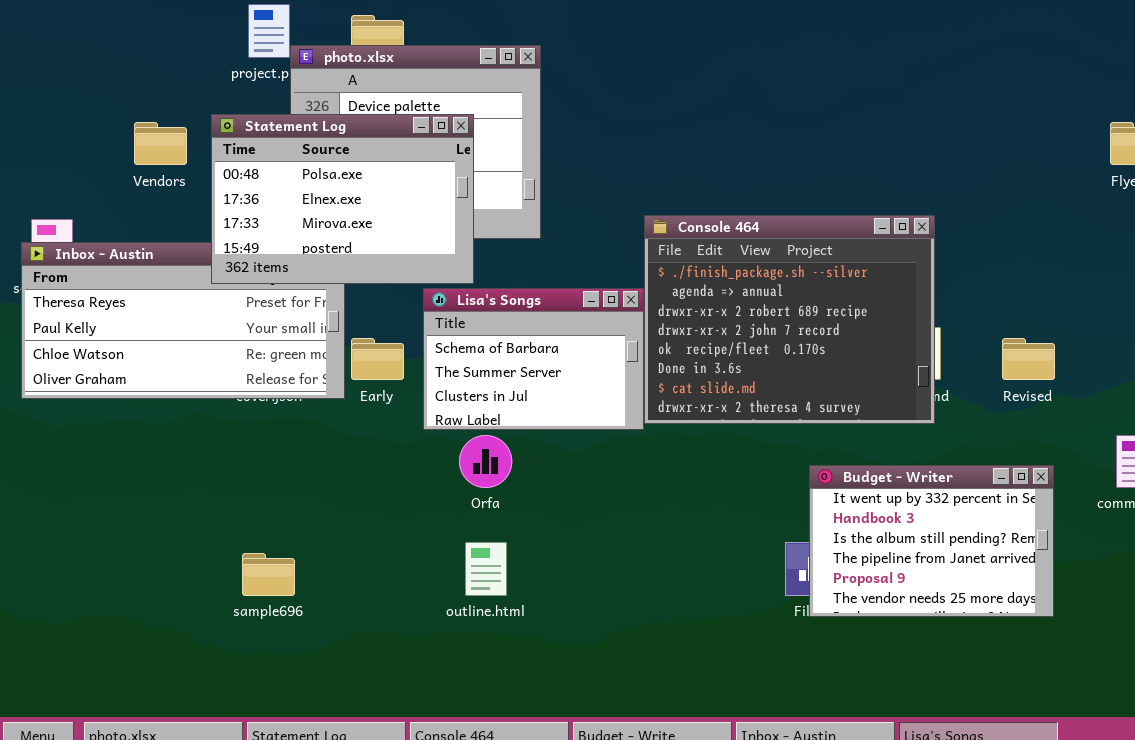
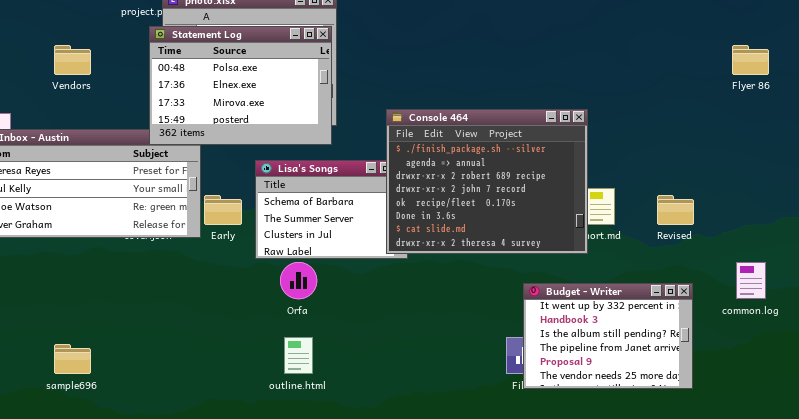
Statement Log: [211,114,474,284] -> [149,26,332,145], moved
Console 464: [644,215,935,424] -> [386,109,588,254], moved
sample696: [242,553,295,596] -> [54,344,91,374], moved

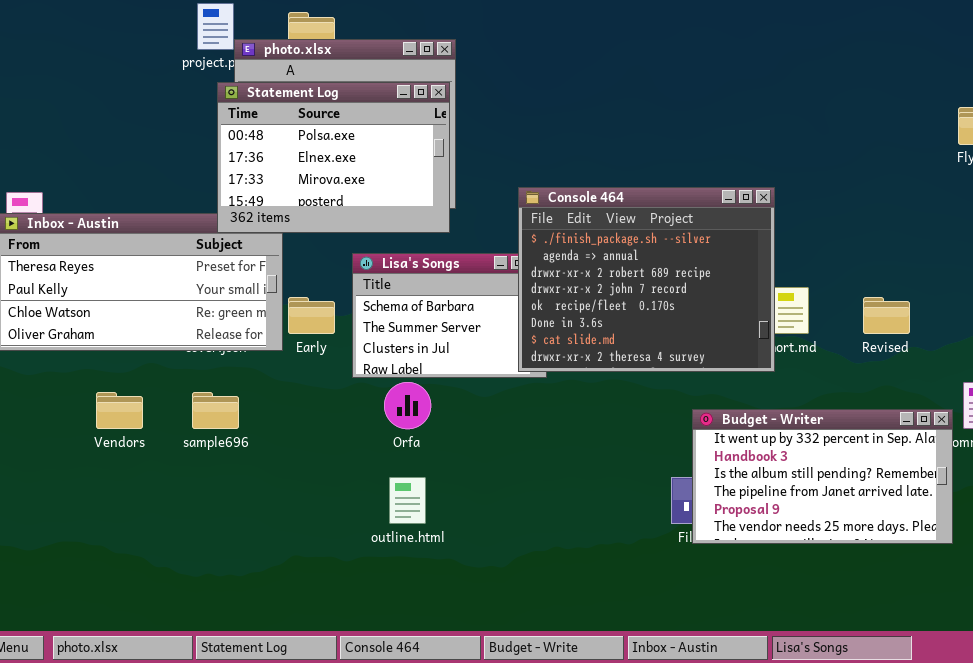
Vendors: [54,45,91,75] -> [96,392,143,429], moved
Budget - Writer: [523,283,693,389] -> [692,409,953,544], resized
sample696: [54,344,91,374] -> [192,392,239,429], moved

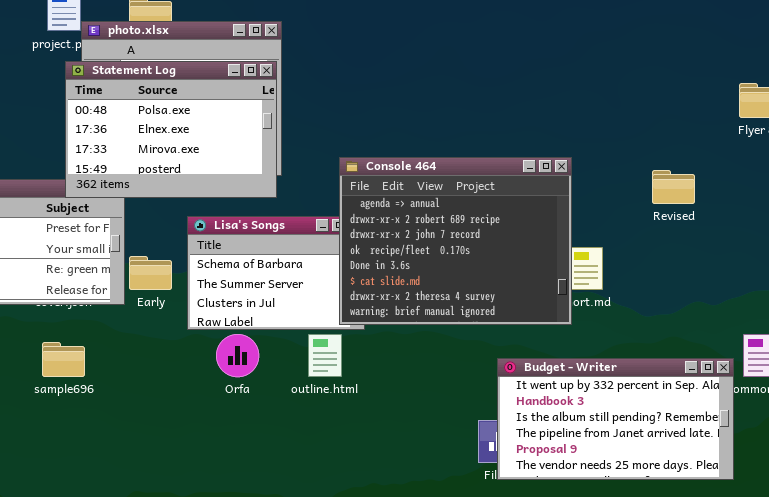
Console 464: [518,187,775,372] -> [339,157,572,325], scrolled down 1 row
Revised: [863,297,910,334] -> [652,170,695,204], moved
outline.html: [389,477,426,524] -> [308,334,342,377], moved

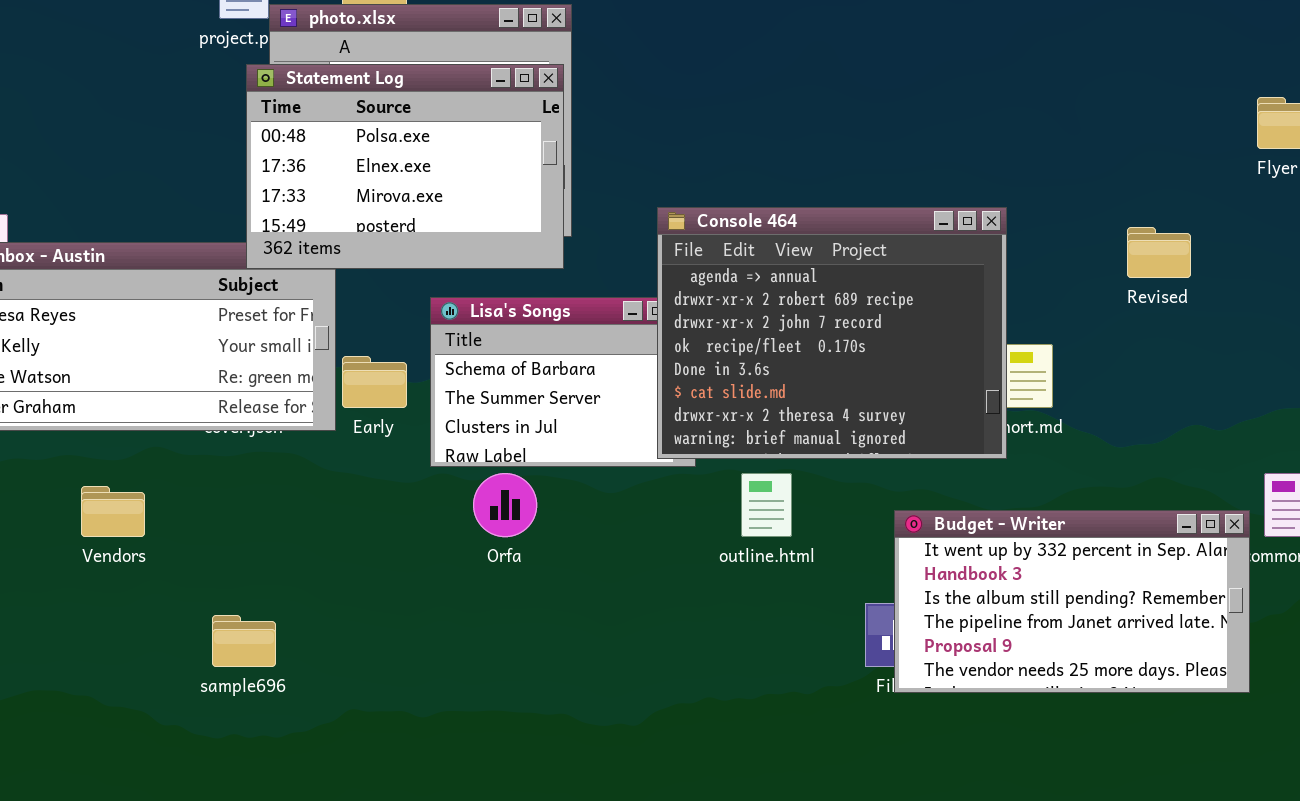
outline.html: [308,334,342,377] -> [741,473,792,537], moved
sample696: [42,342,85,377] -> [212,615,276,667], moved

